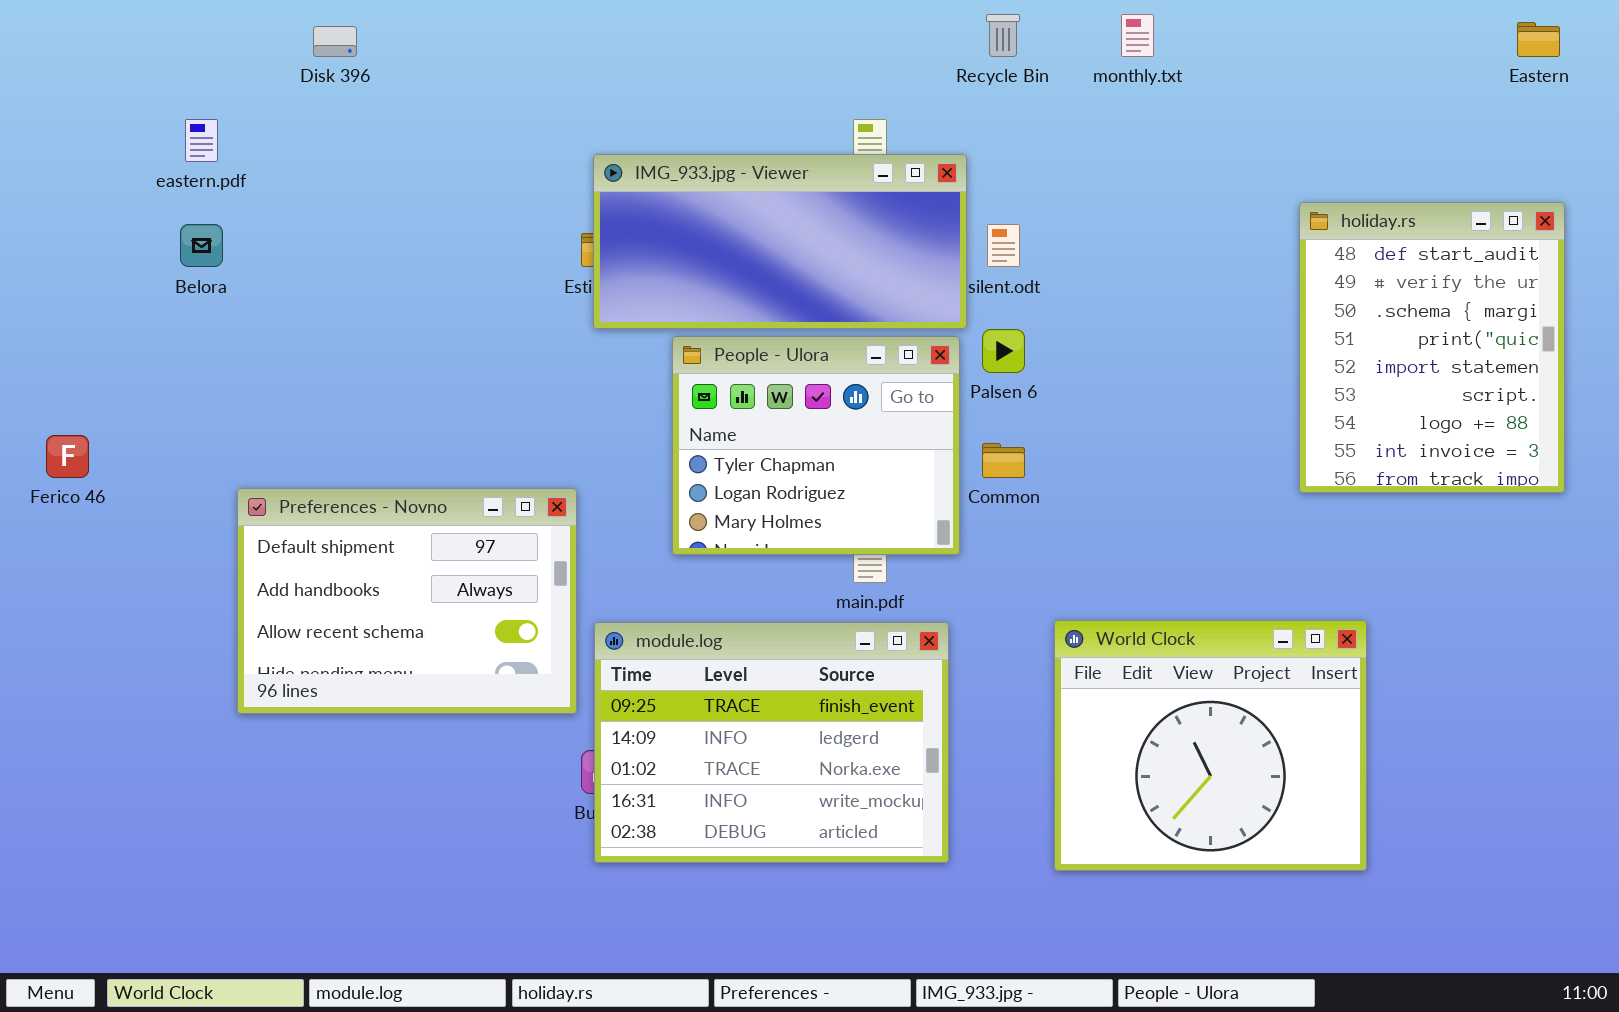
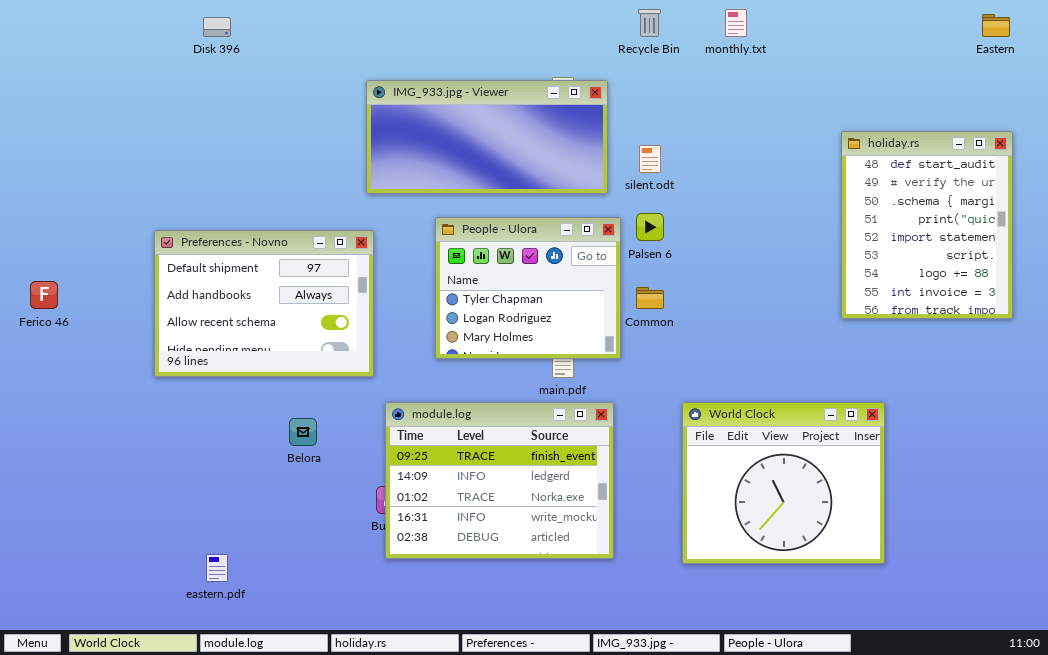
eastern.pdf: [185,119,218,162] -> [206,554,228,582], moved
IMG_933.jpg - Viewer: [593,154,967,329] -> [366,80,608,194], moved
Belora: [180,224,223,267] -> [289,418,317,446], moved
Preferences - Novno: [237,488,577,714] -> [154,230,374,377], moved

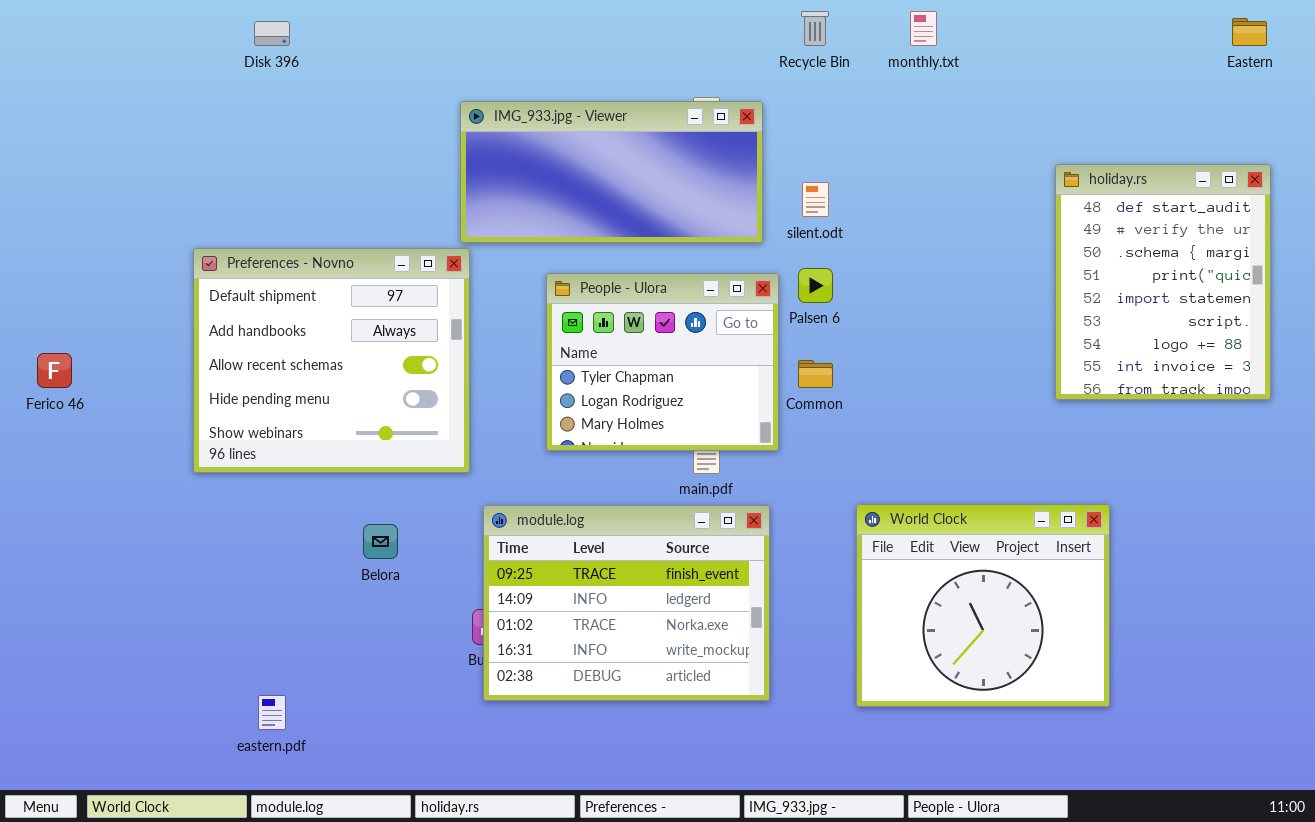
Preferences - Novno: [154,230,374,377] -> [193,248,470,473], resized

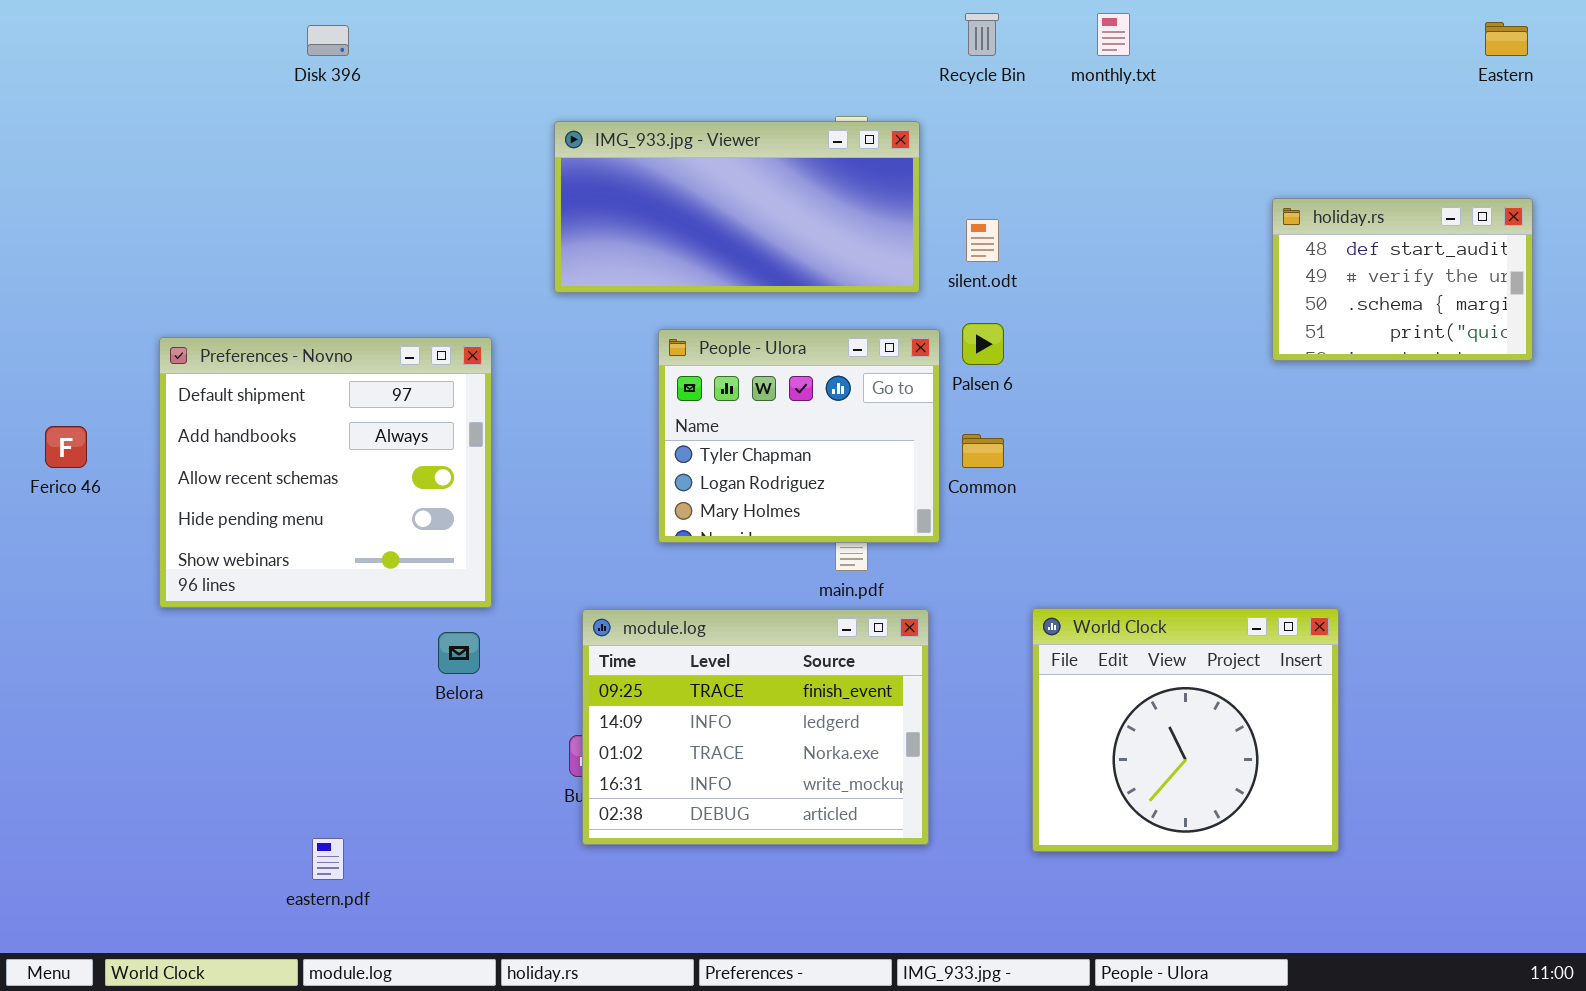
holiday.rs: [1055,164,1271,400] -> [1272,198,1533,361], resized
Preferences - Novno: [193,248,470,473] -> [159,337,492,608], moved

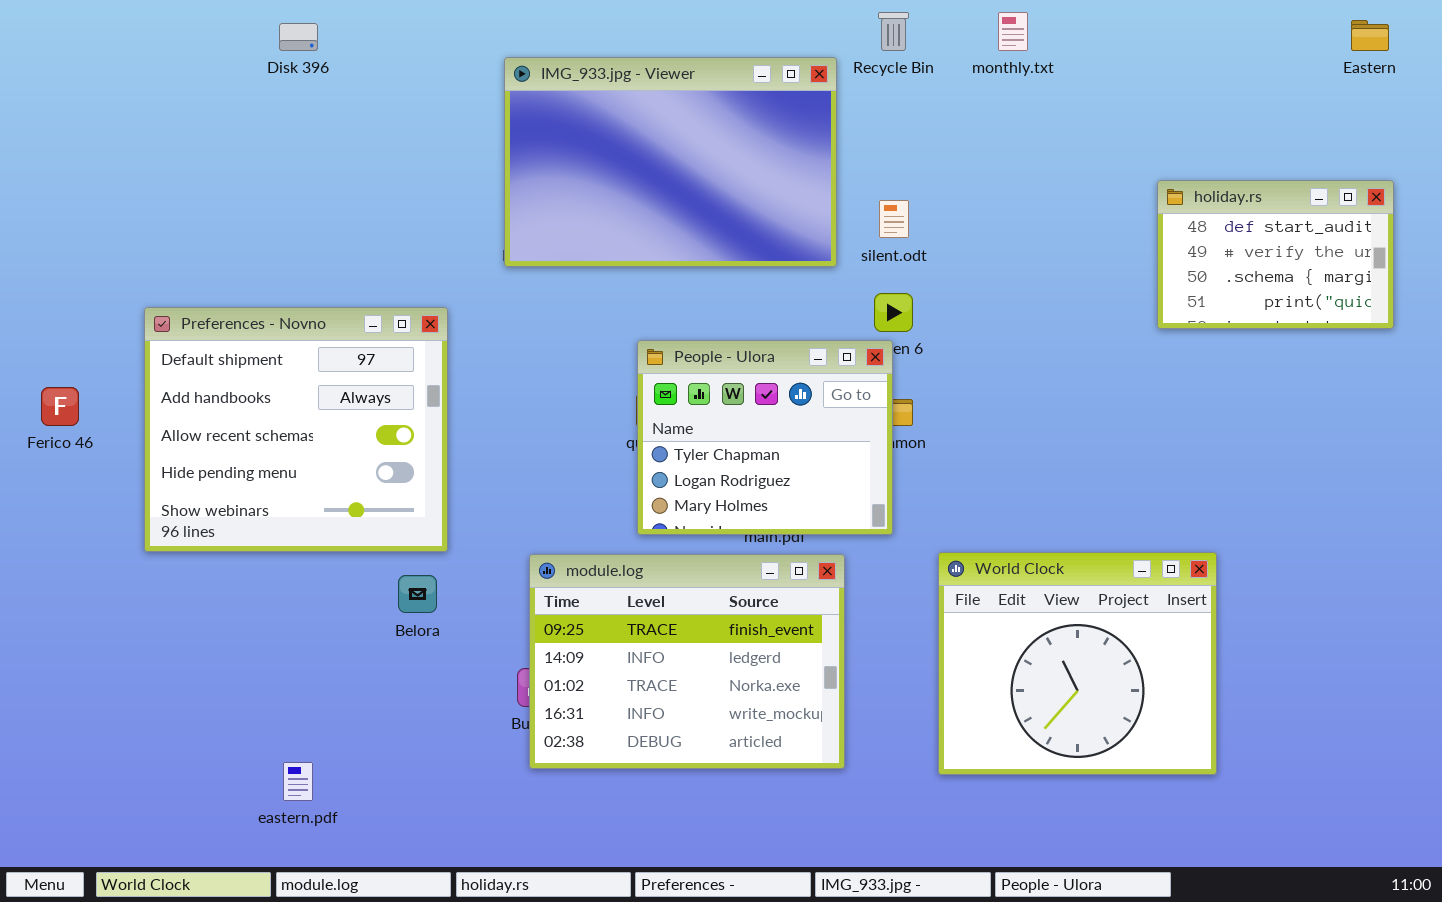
IMG_933.jpg - Viewer: [554,121,920,293] -> [504,57,837,267], resized
People - Ulora: [658,329,940,543] -> [637,340,893,535], moved

